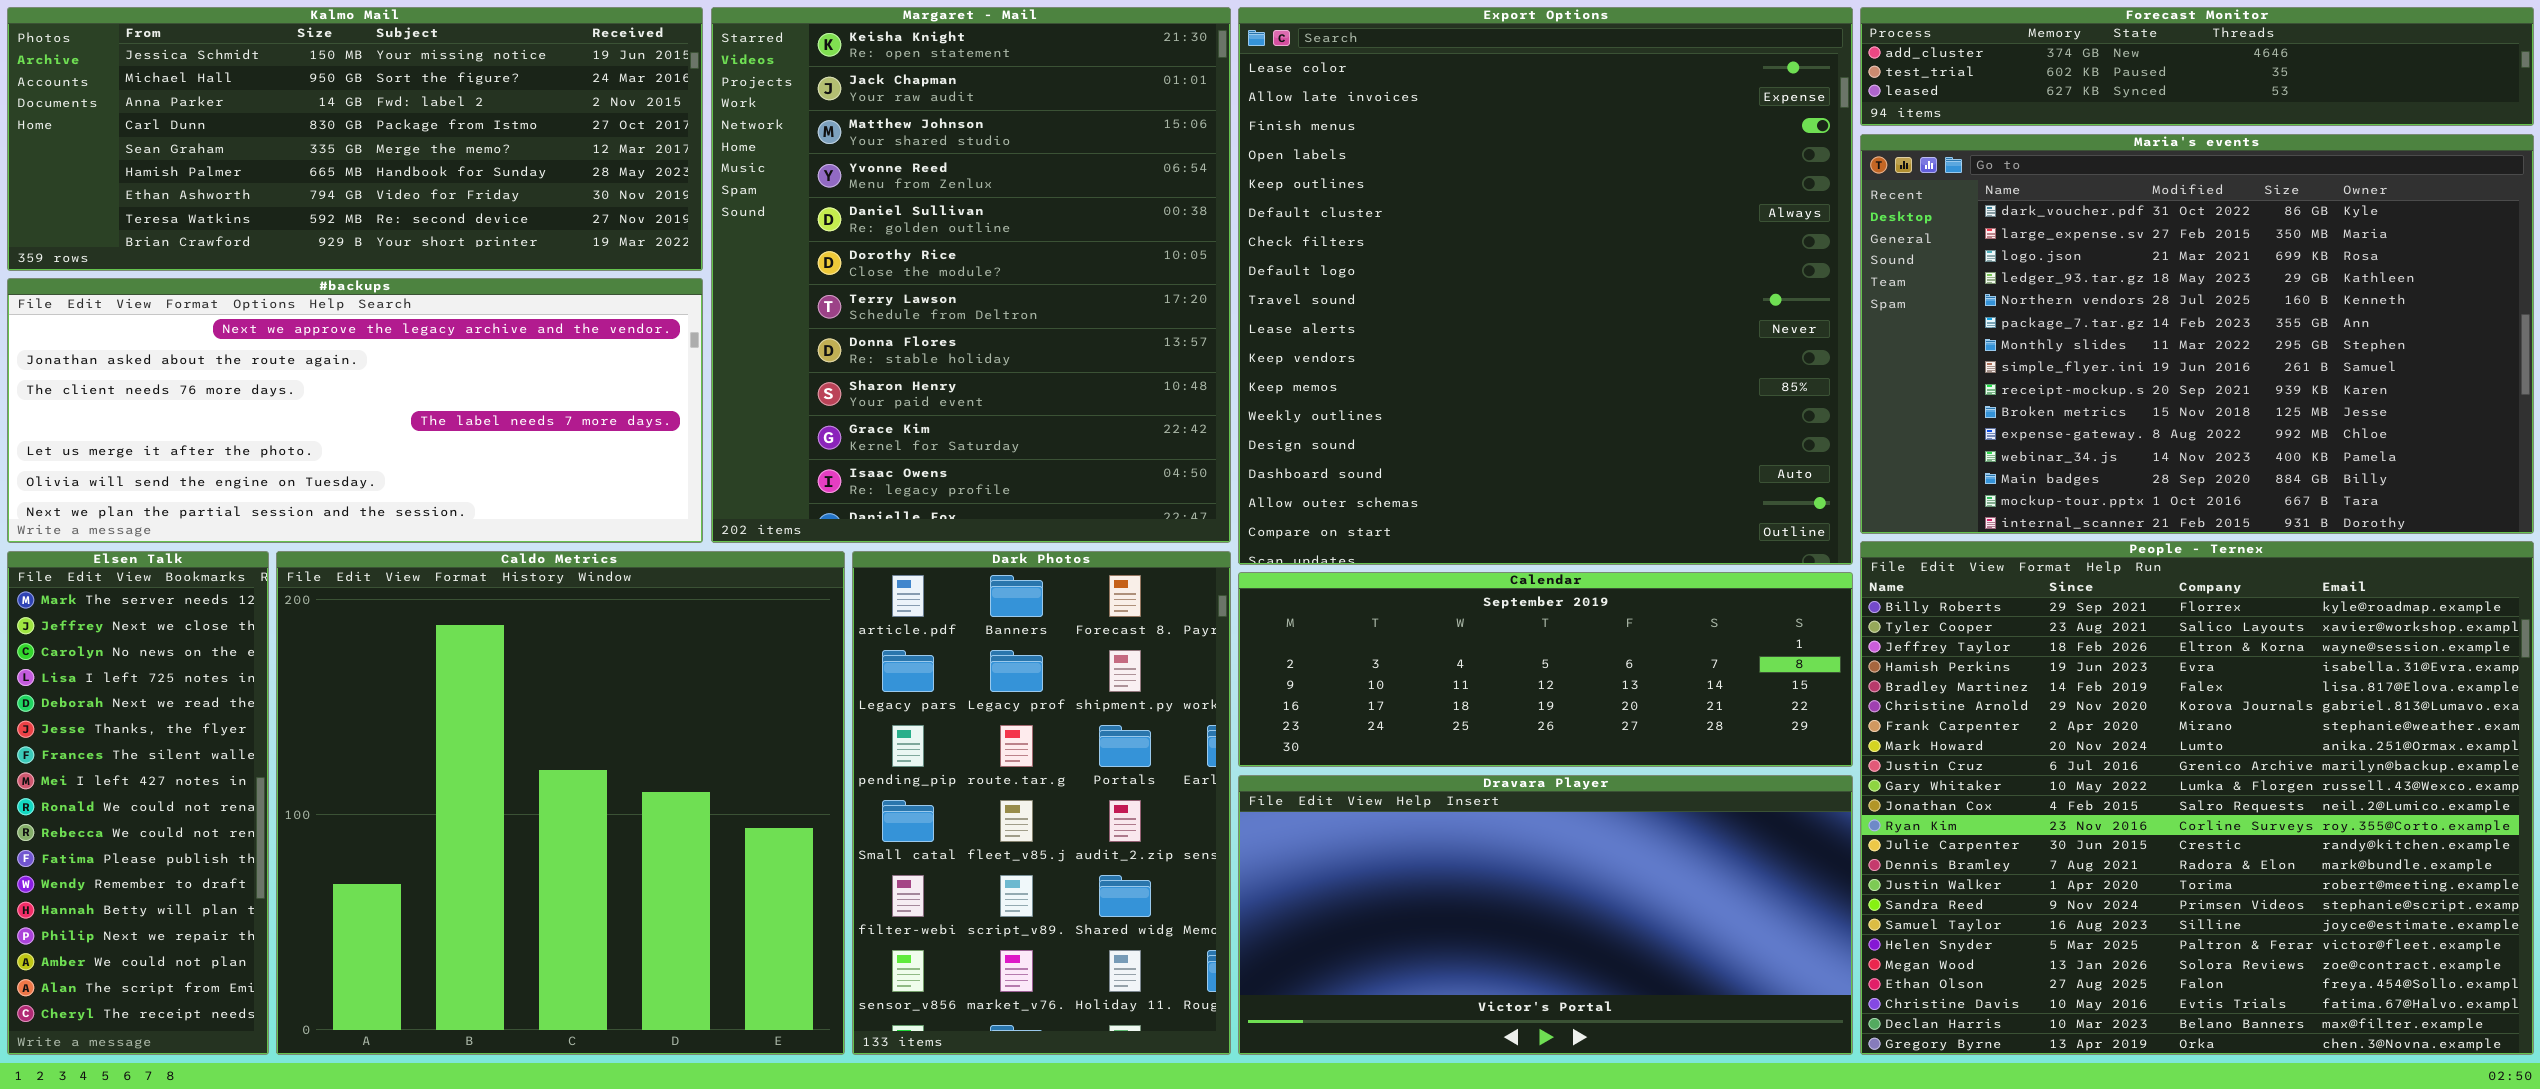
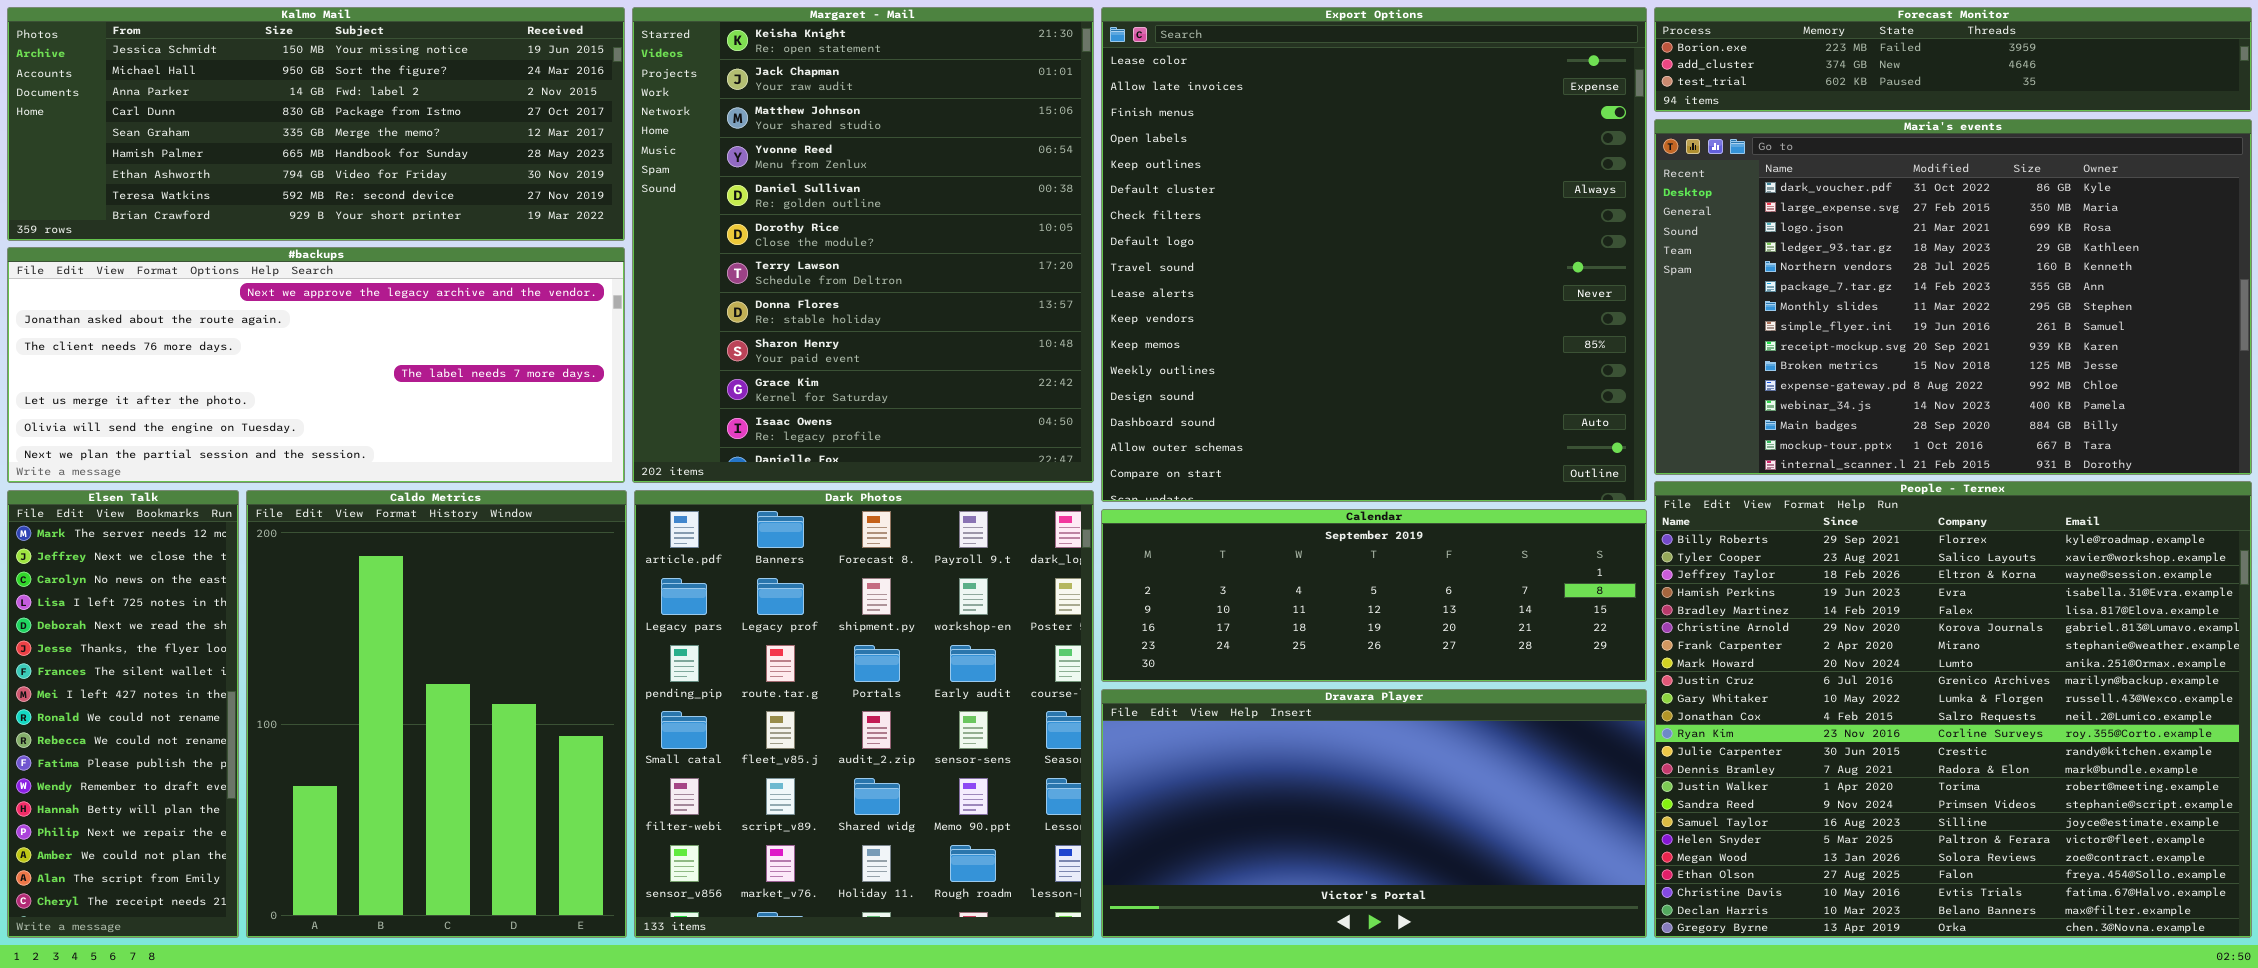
Forecast Monitor: [1860,7,2534,126] -> [1654,7,2252,112], scrolled up 1 row
Caldo Metrics: [276,551,845,1055] -> [246,490,627,938], resized
Dark Photos: [852,551,1231,1055] -> [634,490,1094,938], resized

